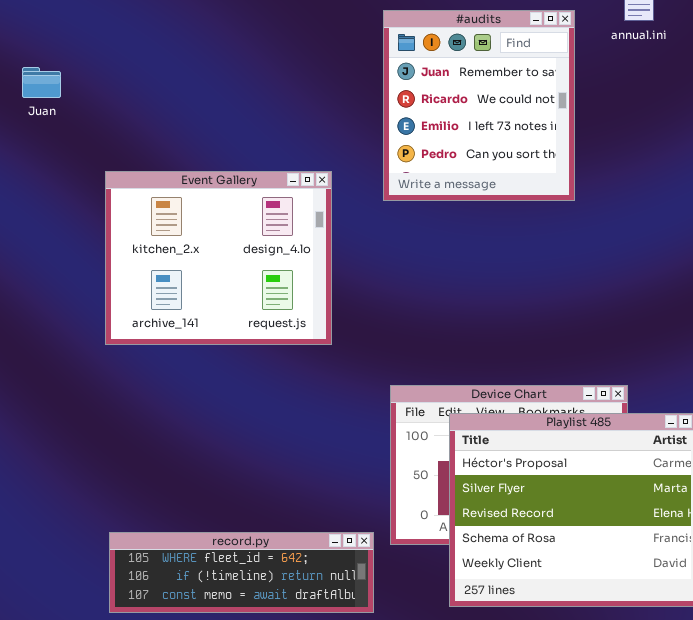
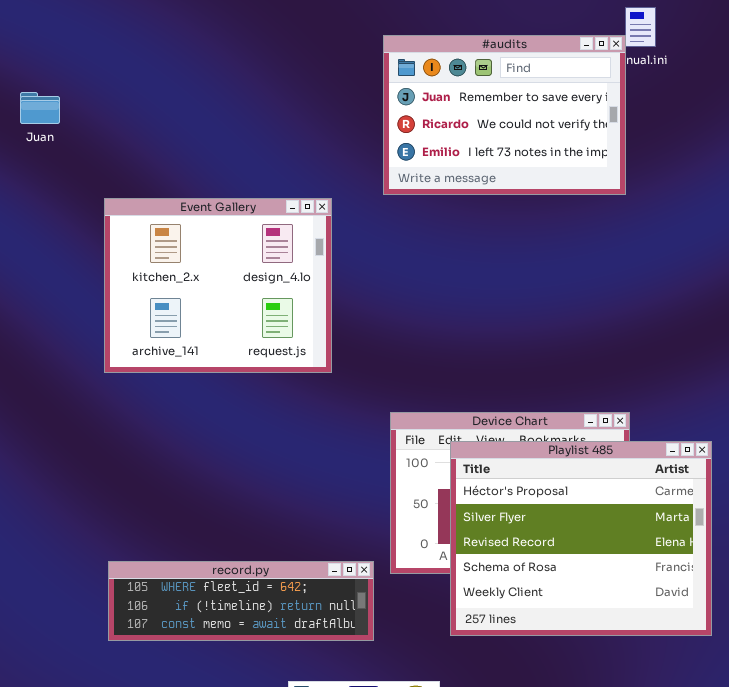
#audits: [383,10,575,201] -> [383,35,626,195], resized

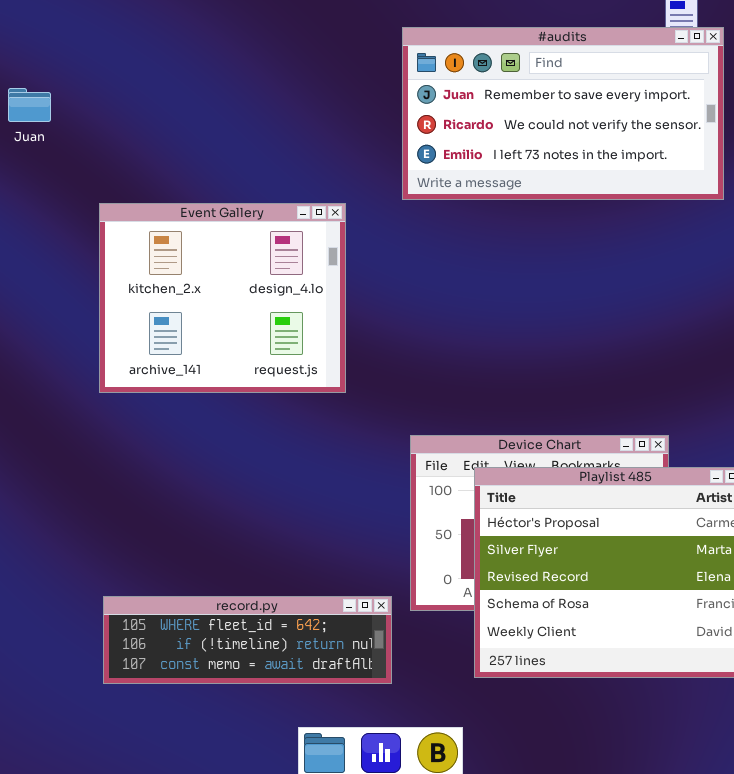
#audits: [383,35,626,195] -> [402,27,724,200], resized

